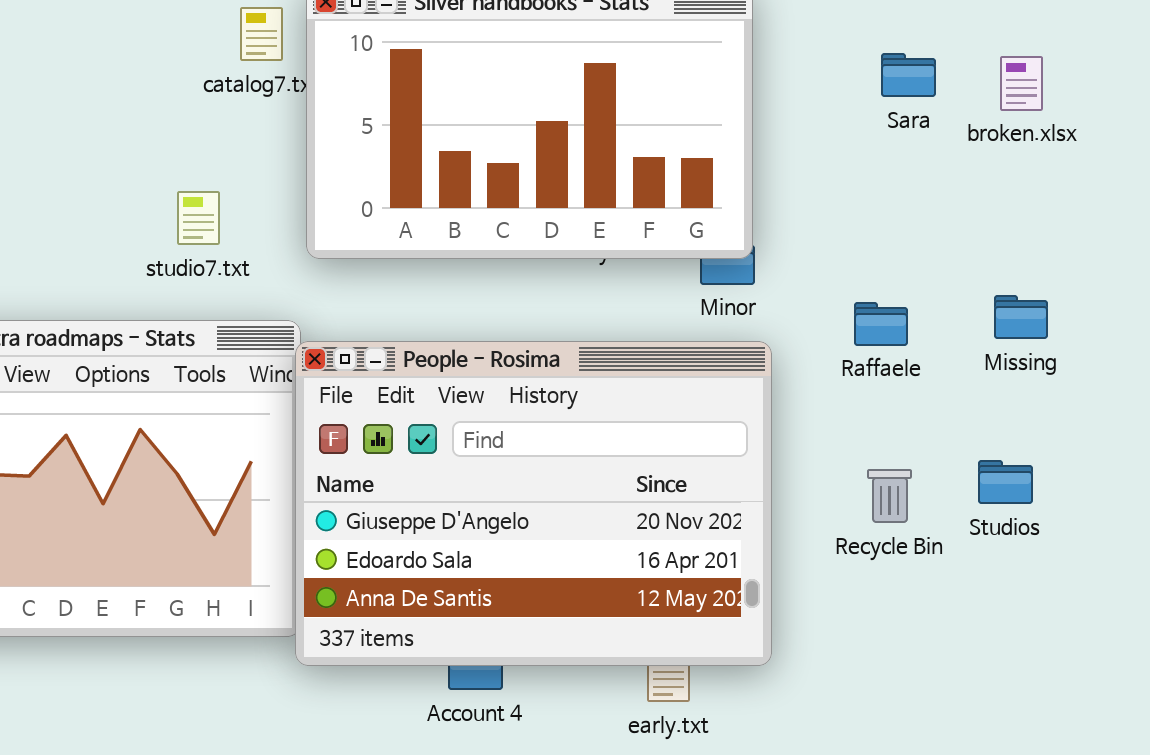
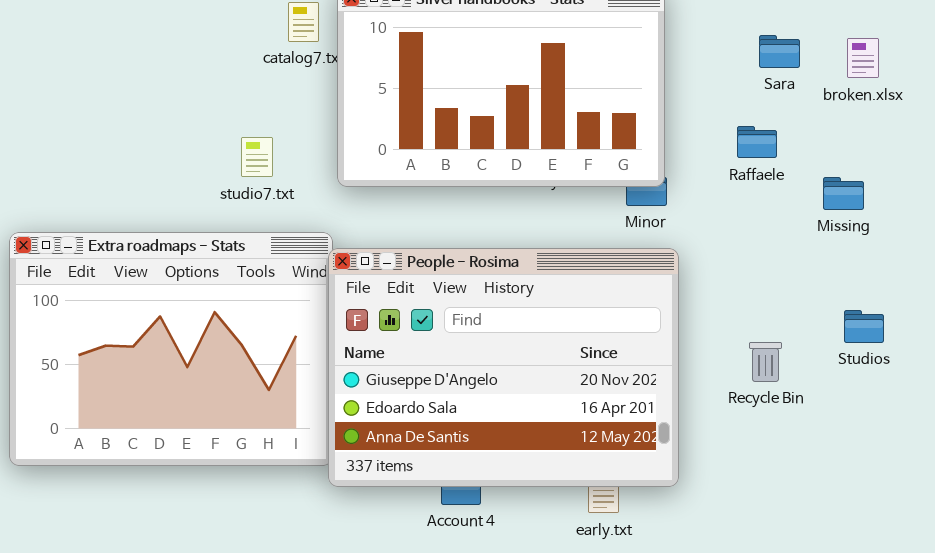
Missing: [994,295,1048,339] -> [823,177,864,210], moved
Raffaele: [854,302,908,346] -> [737,126,777,158], moved
Studios: [978,460,1033,504] -> [844,310,884,343], moved

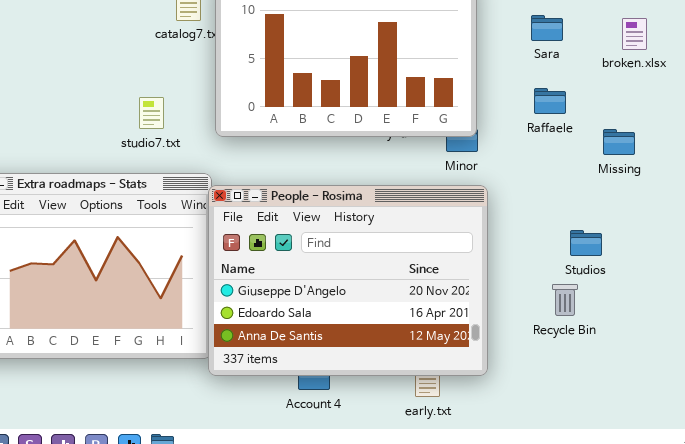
Sara: [759,35,800,68] -> [531,15,563,41], moved
Studios: [844,310,884,343] -> [570,230,602,256], moved
Recycle Bin: [749,342,782,382] -> [552,284,578,316], moved

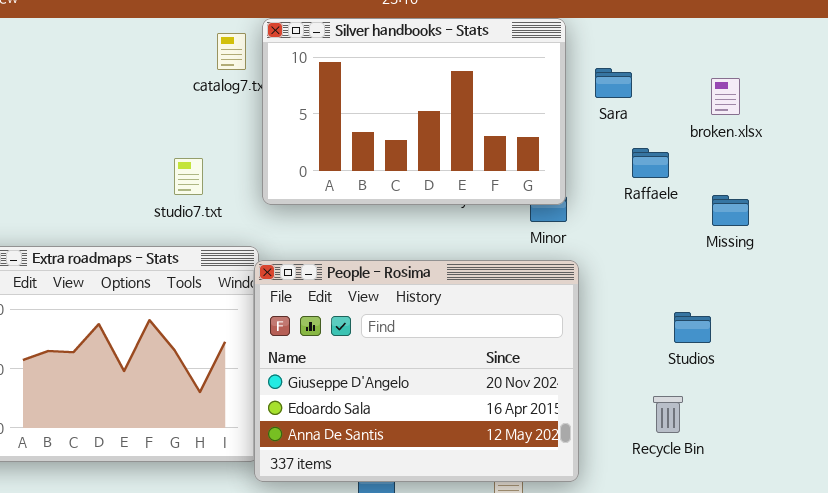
Sara: [531,15,563,41] -> [595,68,632,98], moved
broken.xlsx: [622,18,647,50] -> [711,78,740,115], moved
Recycle Bin: [552,284,578,316] -> [653,396,683,433], moved

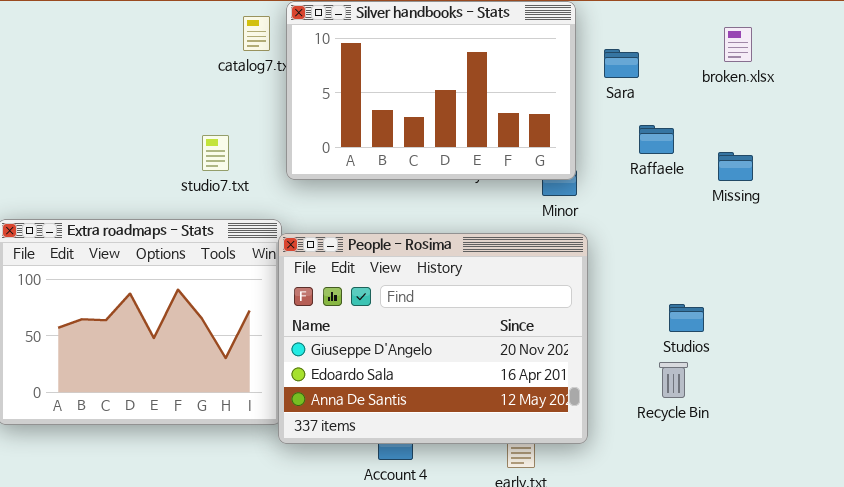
broken.xlsx: [711,78,740,115] -> [724,27,752,62], moved
Missing: [712,195,749,226] -> [718,152,753,181], moved
Studios: [674,312,711,343] -> [669,304,704,332], moved

